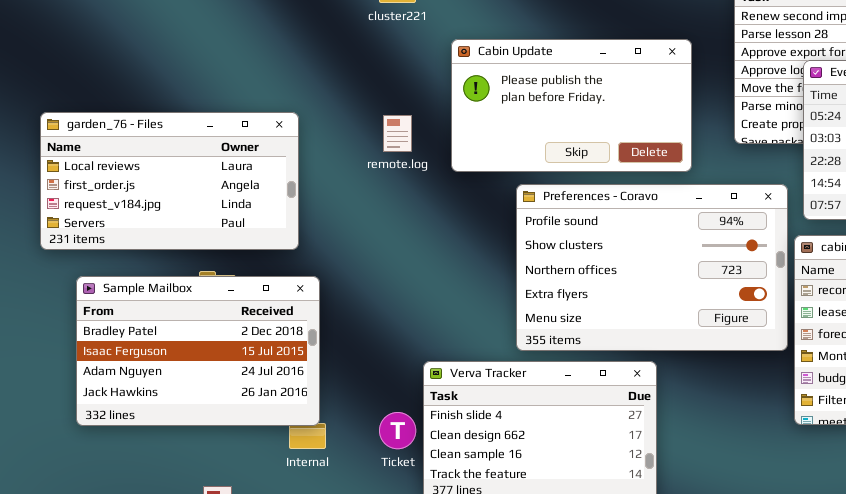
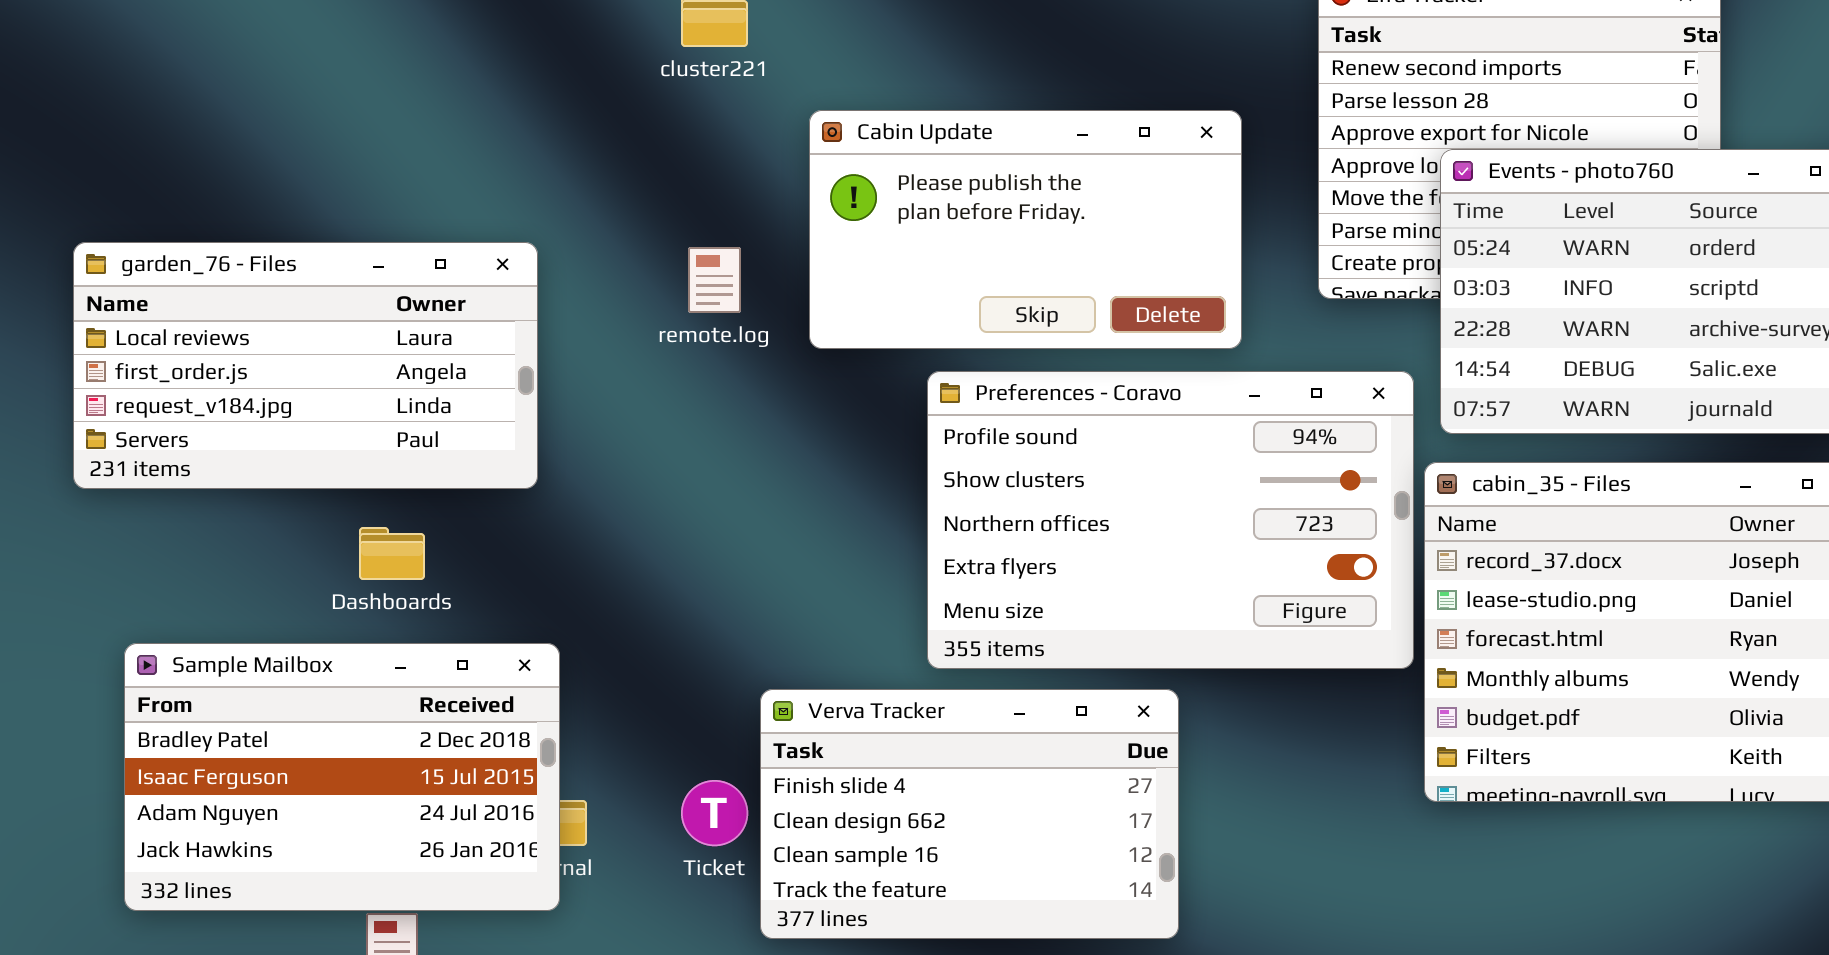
Sample Mailbox: [76,276,320,426] -> [124,643,560,911], moved

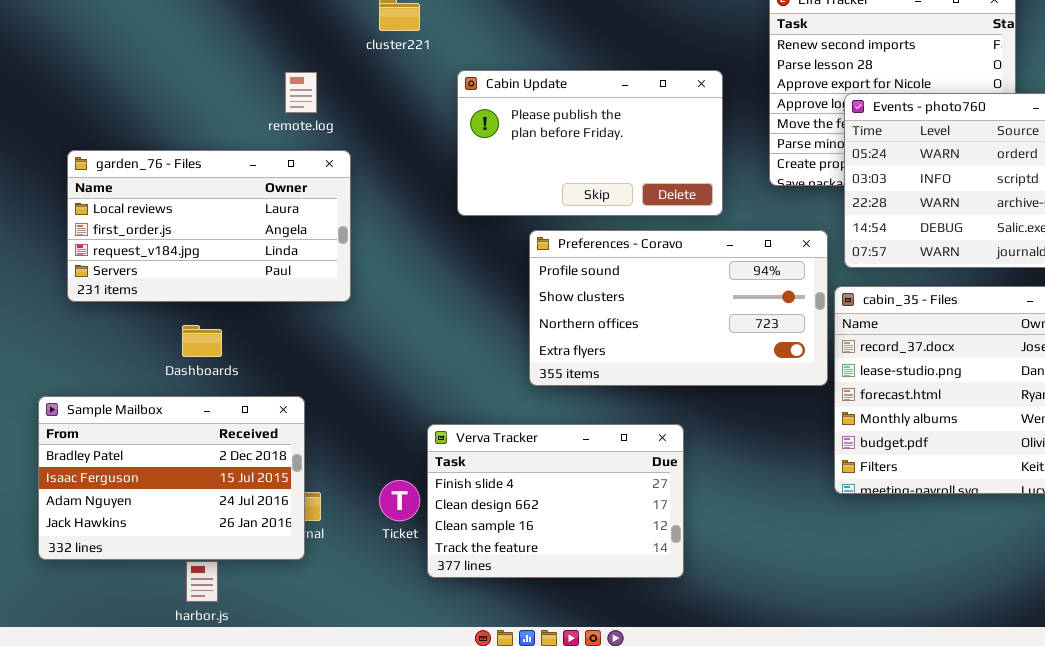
garden_76 - Files: [73,242,538,489] -> [67,150,351,302], moved
remote.log: [688,247,741,313] -> [285,72,317,113], moved
Preferences - Coravo: [927,371,1414,669] -> [529,230,828,386], resized

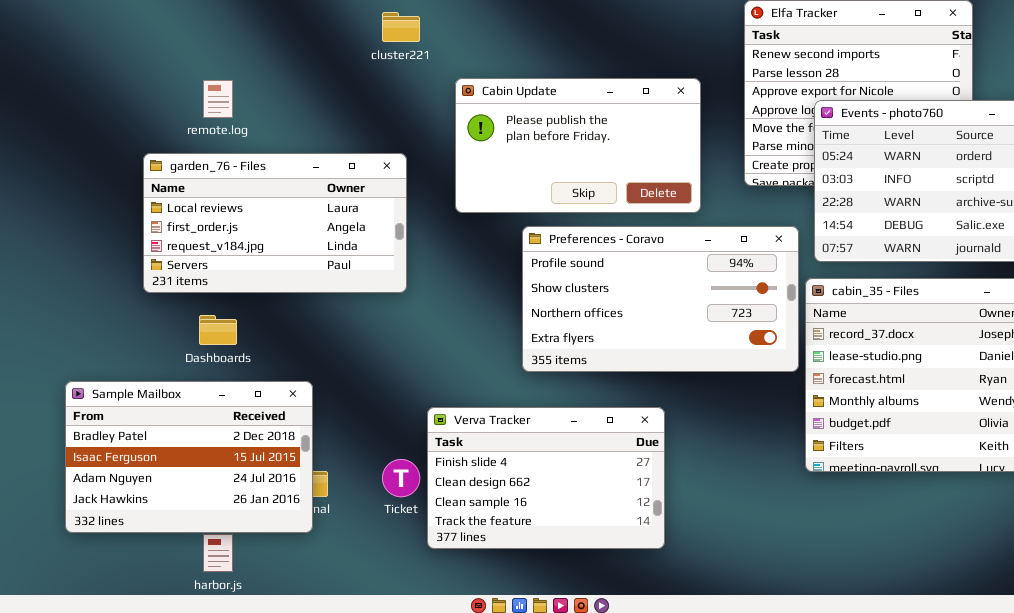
remote.log: [285,72,317,113] -> [203,80,233,118], moved
garden_76 - Files: [67,150,351,302] -> [143,153,407,293], moved

